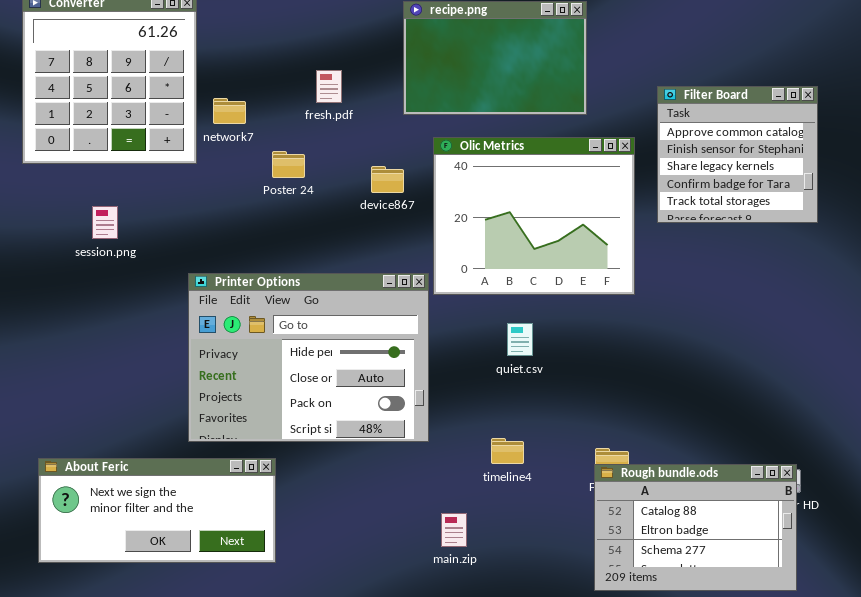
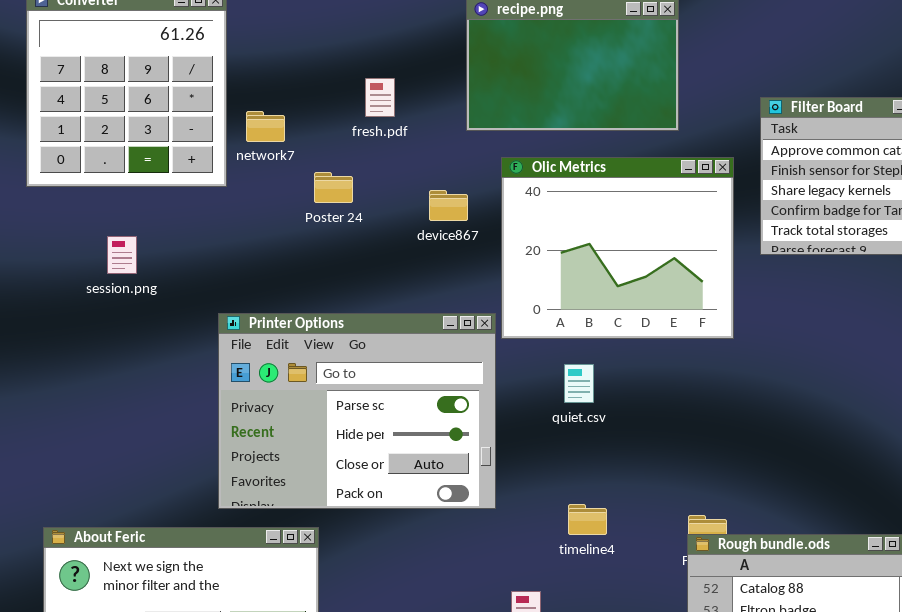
Printer Options: [188,273,429,442] -> [218,313,496,509], scrolled up 1 row
quiet.csv: [507,323,533,356] -> [564,364,594,403], moved

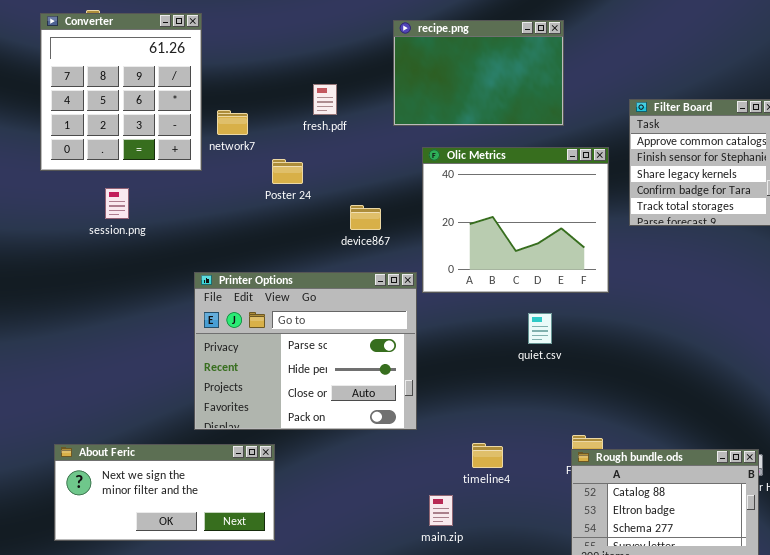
device867: [429,190,468,221] -> [350,205,381,230], moved
session.png: [107,236,137,274] -> [105,188,129,219], moved
quiet.csv: [564,364,594,403] -> [528,313,552,344], moved
timeline4: [568,504,607,535] -> [472,443,503,468], moved

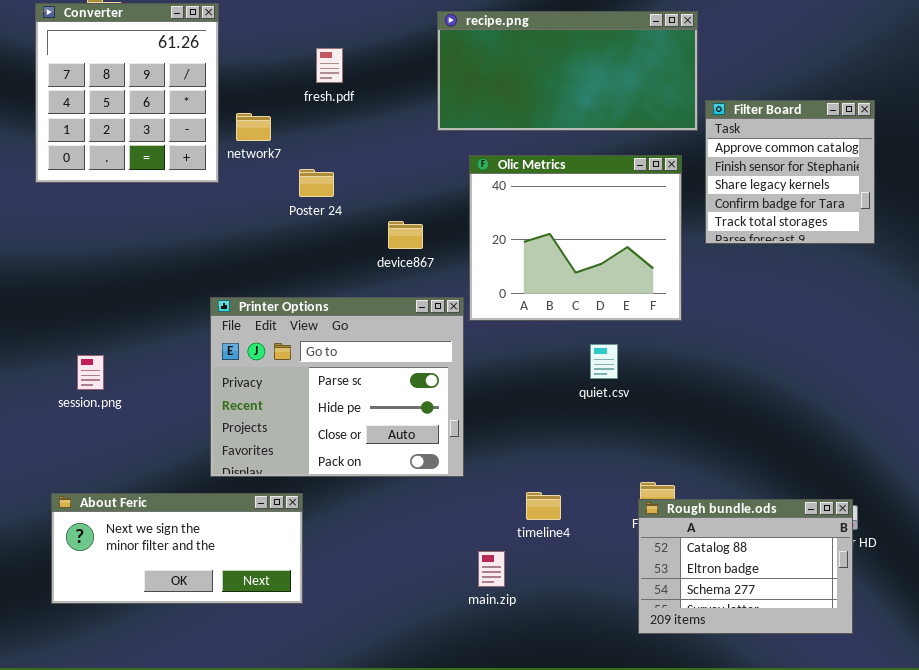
recipe.png: [393,20,564,126] -> [437,11,698,131], resized
fresh.pdf: [313,84,337,115] -> [316,48,343,83], moved
session.png: [105,188,129,219] -> [77,355,104,390], moved

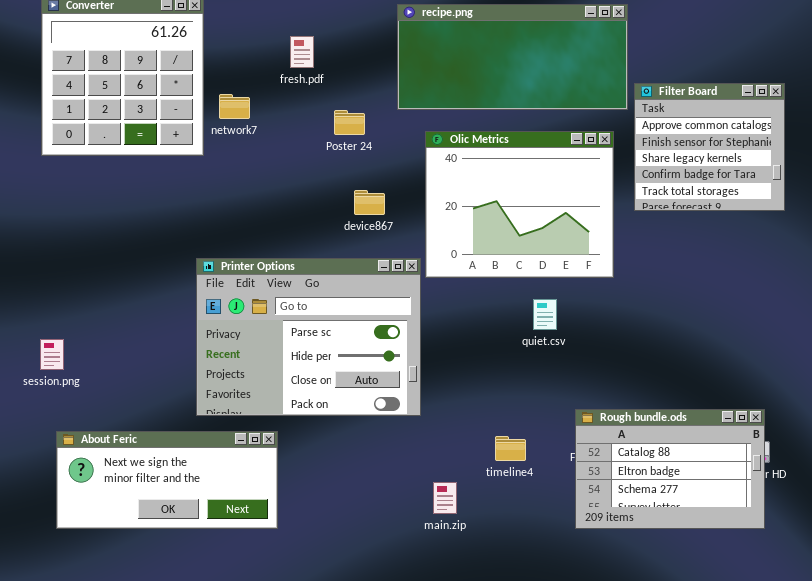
Poster 24: [299,169,334,197] -> [334,110,365,135], moved
session.png: [77,355,104,390] -> [40,339,64,370], moved
timeline4: [526,492,561,520] -> [495,436,526,461], moved
Rough bundle.ods: [638,499,853,634] -> [575,409,765,529], moved

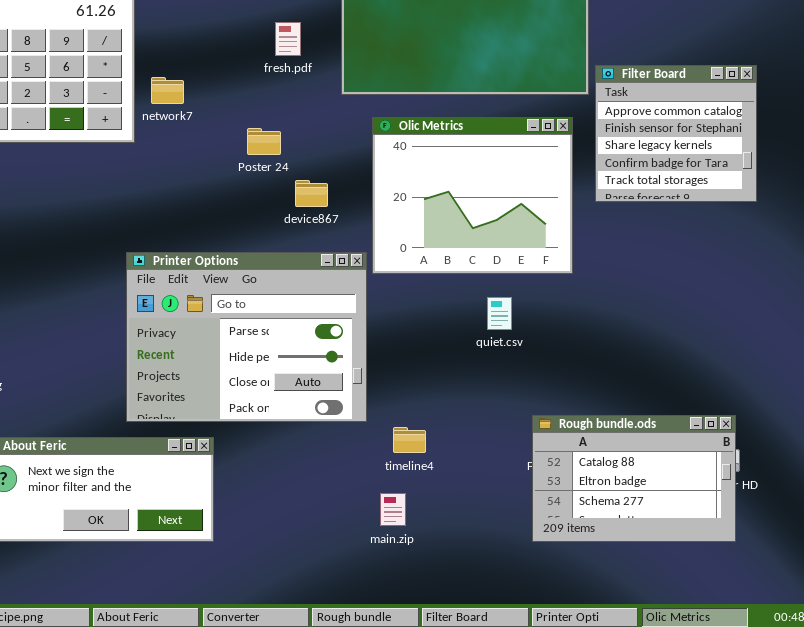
fresh.pdf: [290,36,314,68] -> [275,22,301,56], moved
Poster 24: [334,110,365,135] -> [247,128,281,155], moved
timeline4: [495,436,526,461] -> [393,427,426,453], moved

